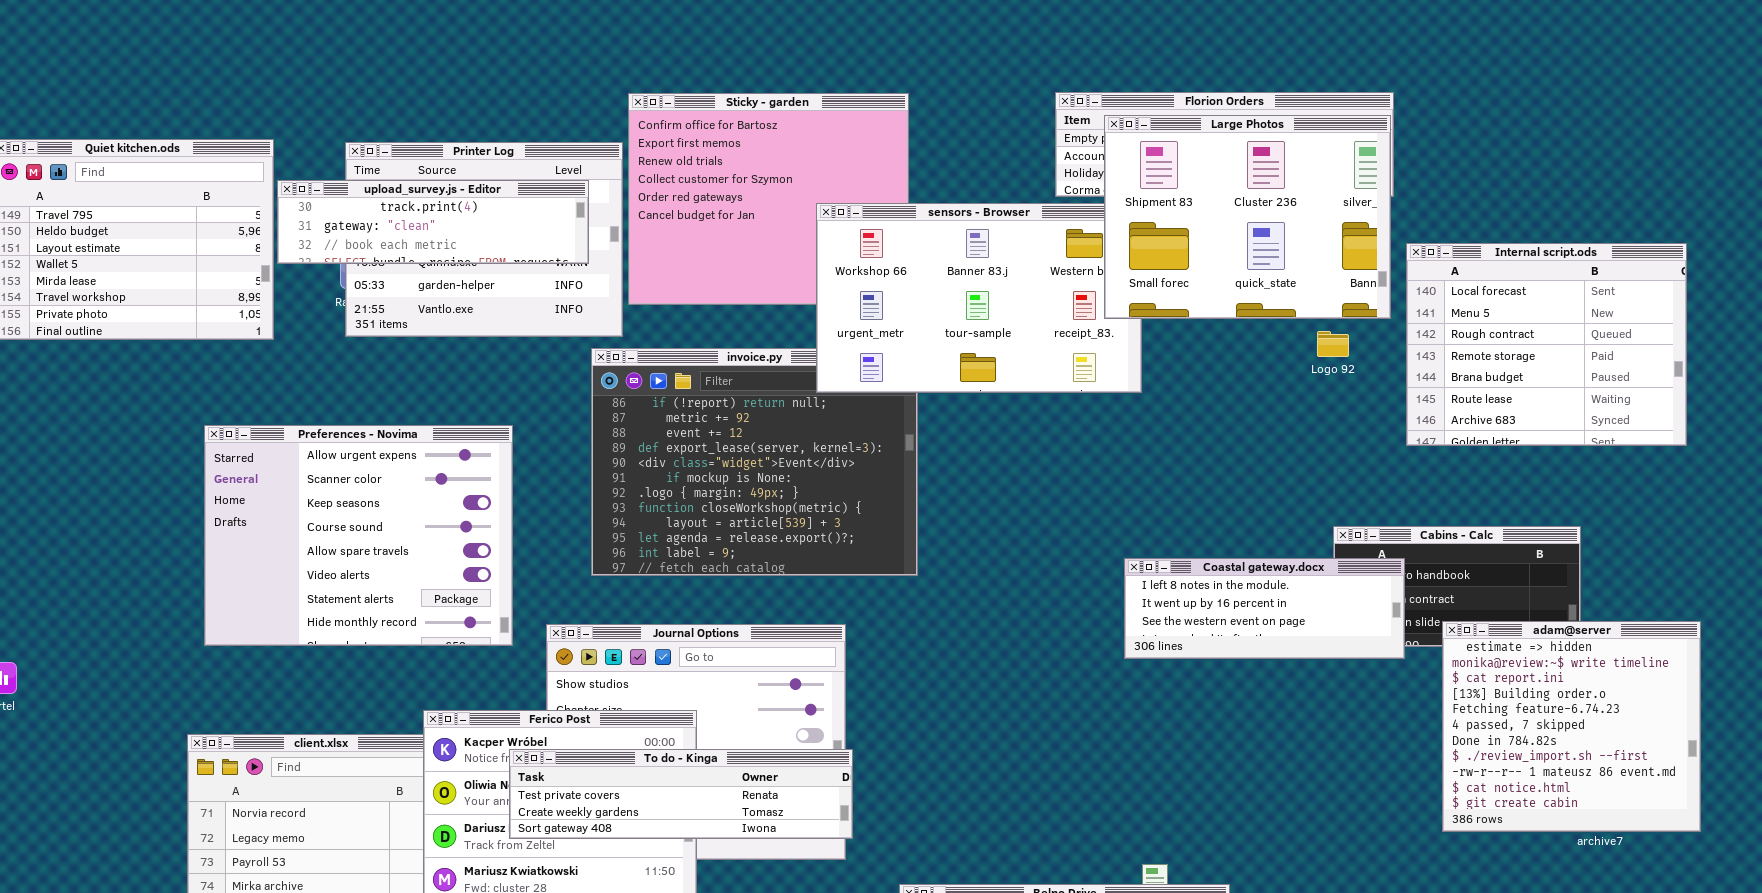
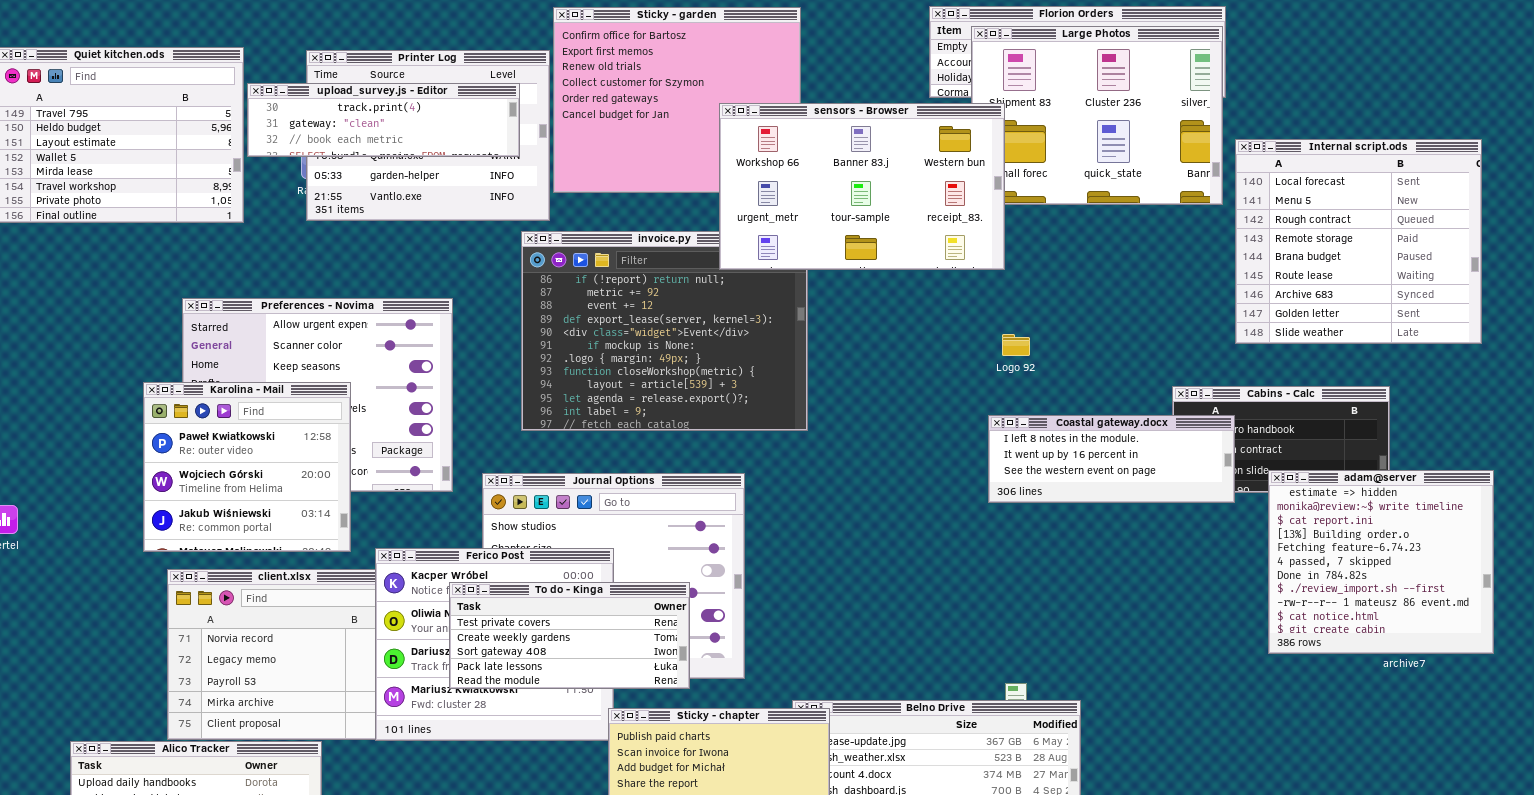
sensors - Browser: [816,203,1142,393] -> [719,103,1005,270], raised
Internal script.ods: [1406,243,1687,446] -> [1235,139,1482,344], resized
Logo 92: [1317,331,1349,357] -> [1002,334,1030,356], moved
Karolina - Mail: none -> [143,382,351,552], opened
To do - Kinga: [509,749,853,839] -> [449,582,690,689], resized

